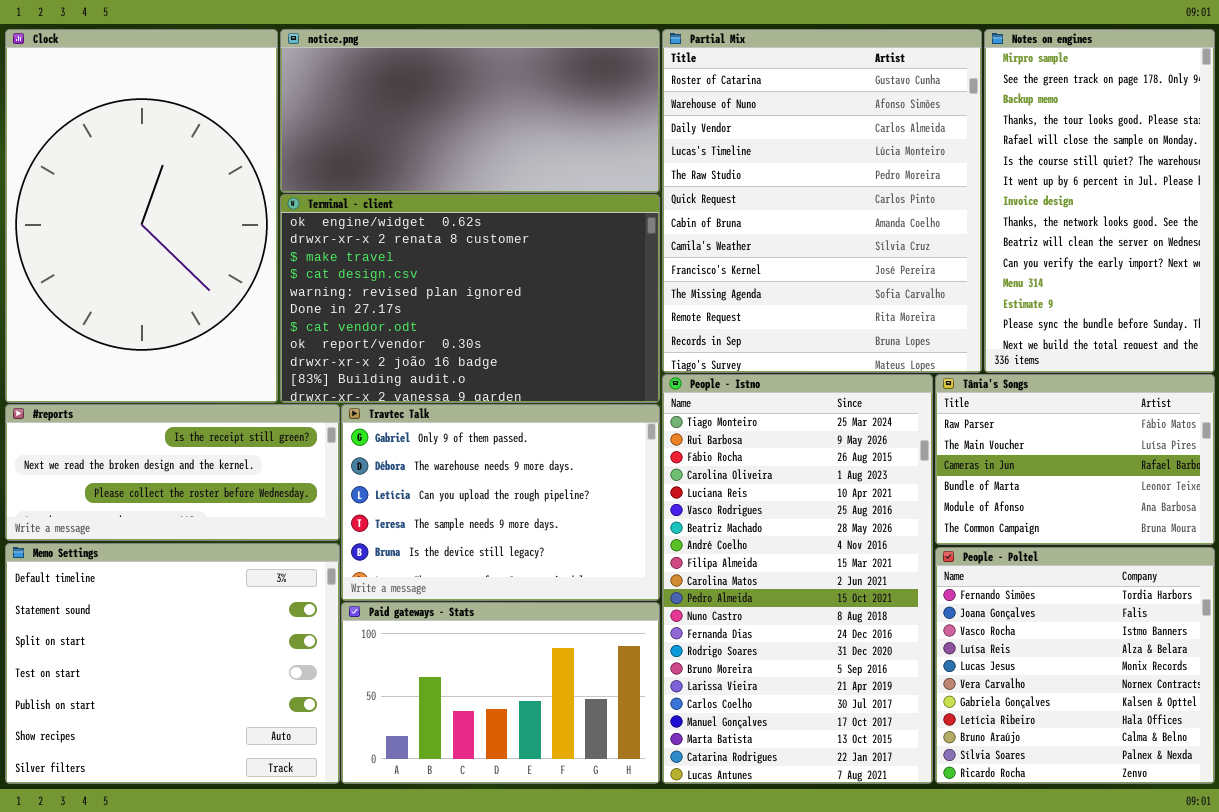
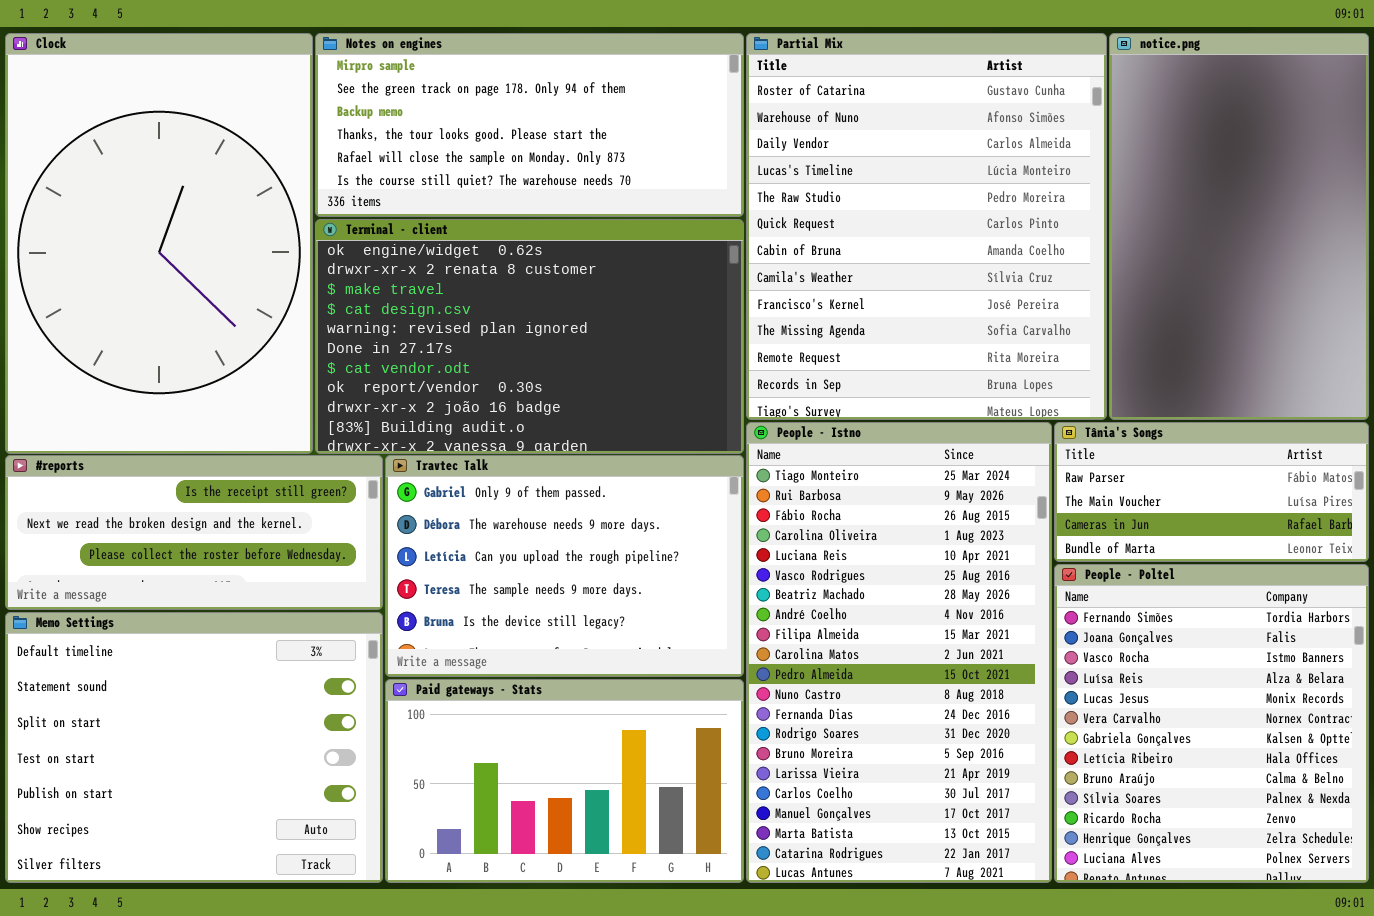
notice.png: [280,29,660,193] -> [1109,33,1369,420], moved, resized
Notes on engines: [984,29,1215,373] -> [315,33,744,217], moved, resized
Tânia's Songs: [935,374,1215,545] -> [1054,422,1369,562], resized
People - Poltel: [935,547,1215,784] -> [1054,564,1369,883], resized

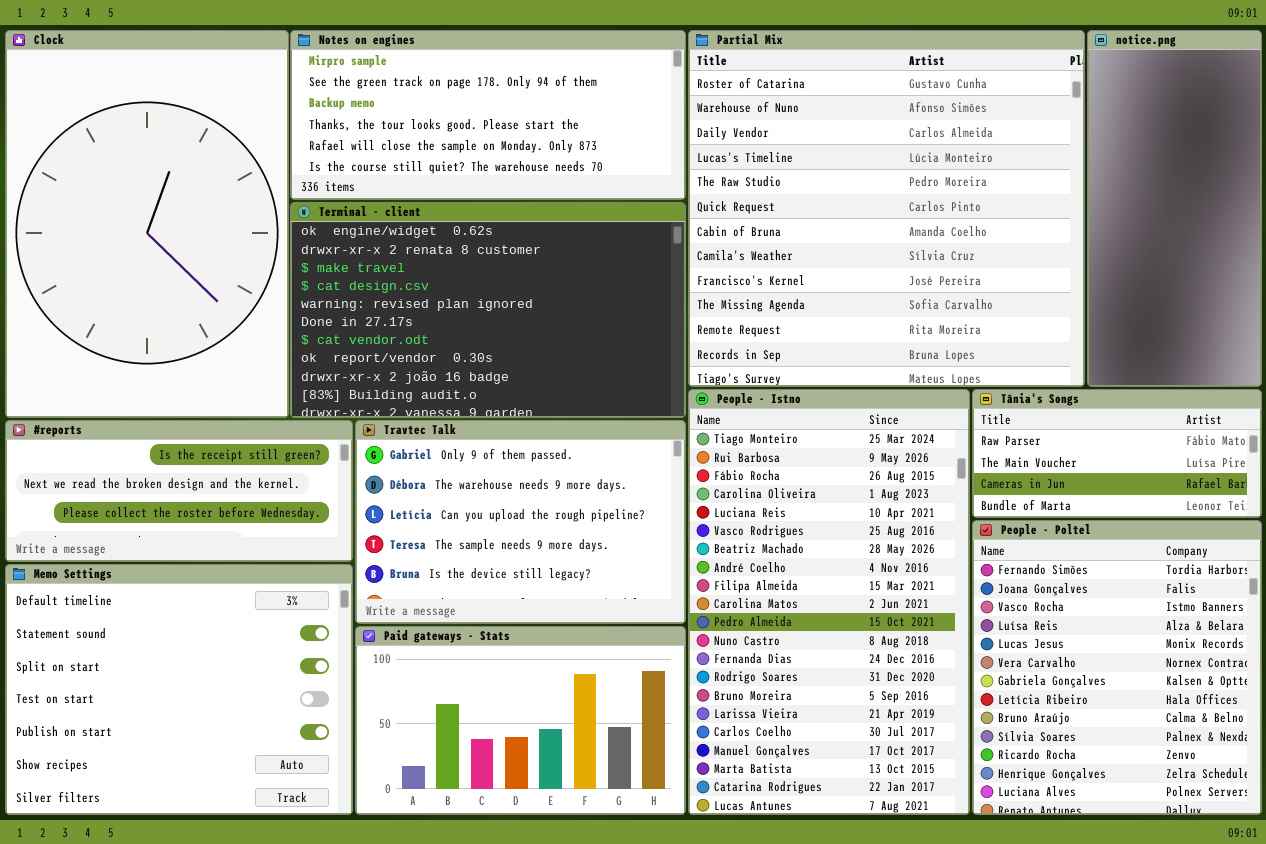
Partial Mix: [746,33,1107,420] -> [688,30,1085,387], resized
notice.png: [1109,33,1369,420] -> [1087,30,1262,387], resized

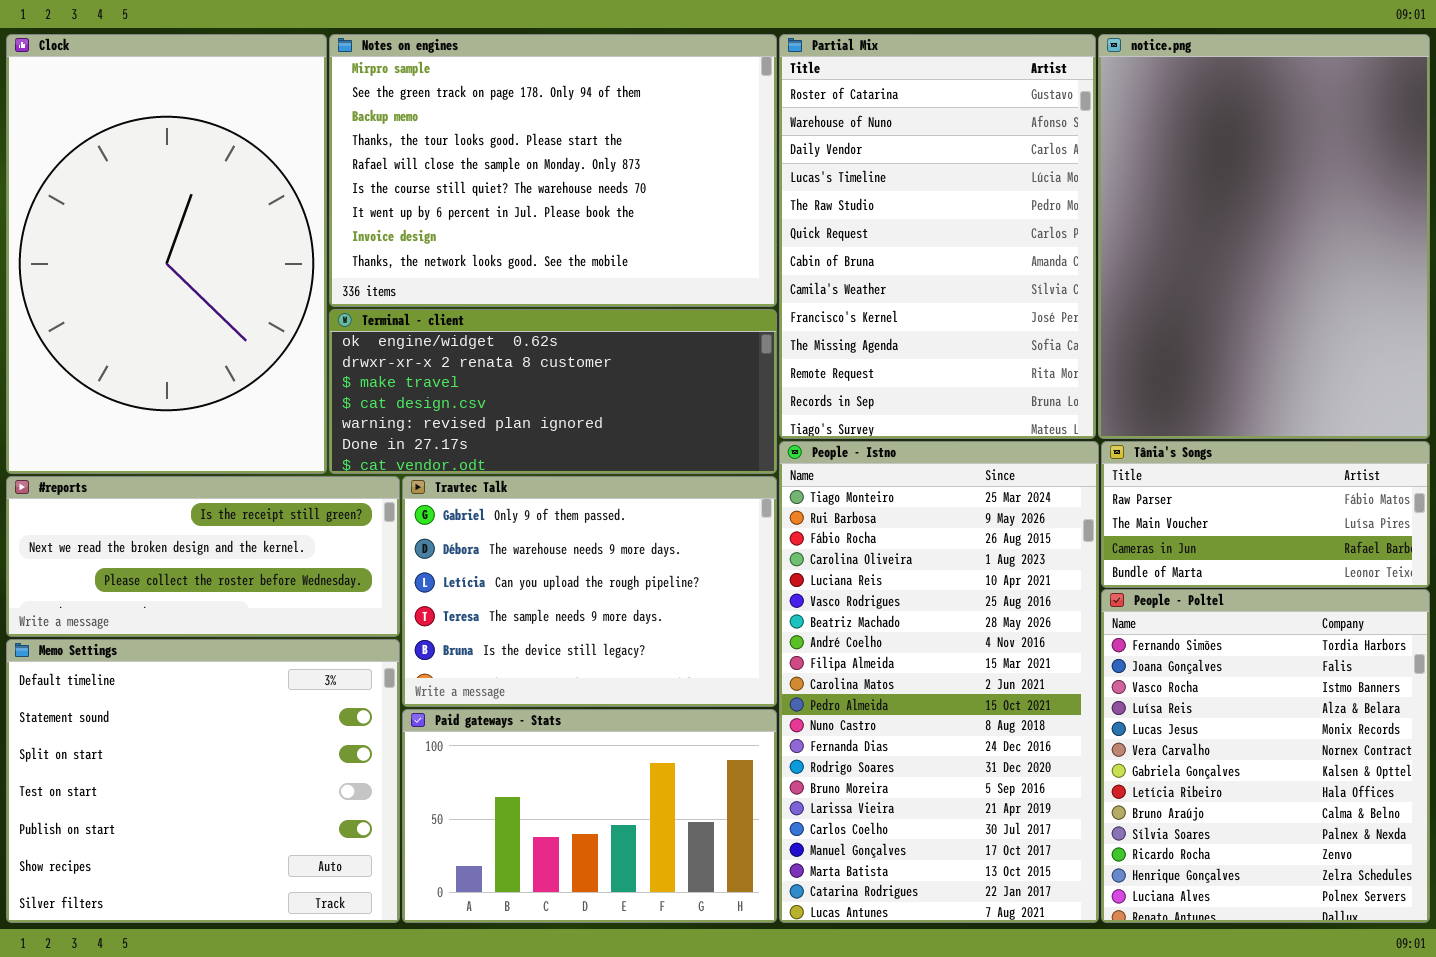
Notes on engines: [290,30,686,200] -> [329,34,777,307], resized
Partial Mix: [688,30,1085,387] -> [779,34,1096,439], resized
notice.png: [1087,30,1262,387] -> [1098,34,1430,439], resized
Terminal - client: [290,202,686,418] -> [329,309,777,474], resized

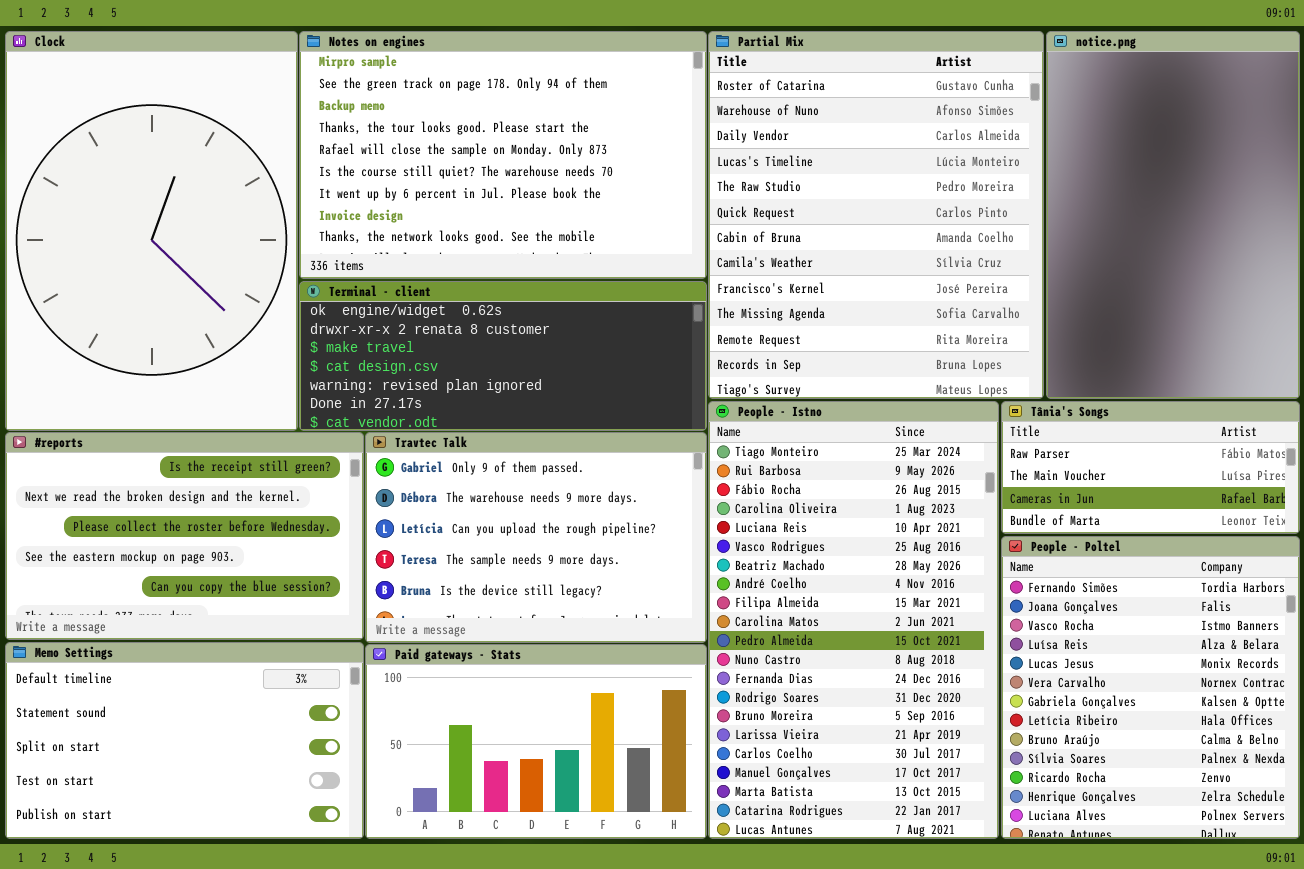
Partial Mix: [779,34,1096,439] -> [708,31,1044,399], resized
notice.png: [1098,34,1430,439] -> [1046,31,1300,399], resized
#reports: [6,476,400,637] -> [5,432,364,640], resized
Memo Settings: [6,639,400,923] -> [5,642,364,839], resized

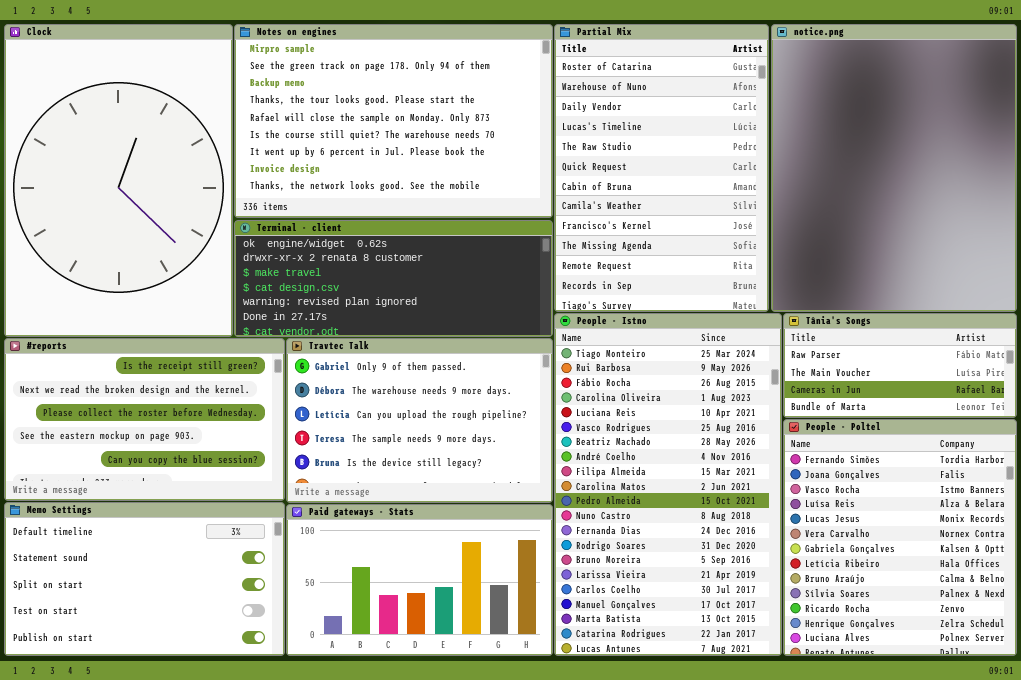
Partial Mix: [708,31,1044,399] -> [554,24,769,312], resized
notice.png: [1046,31,1300,399] -> [771,24,1017,312], resized

